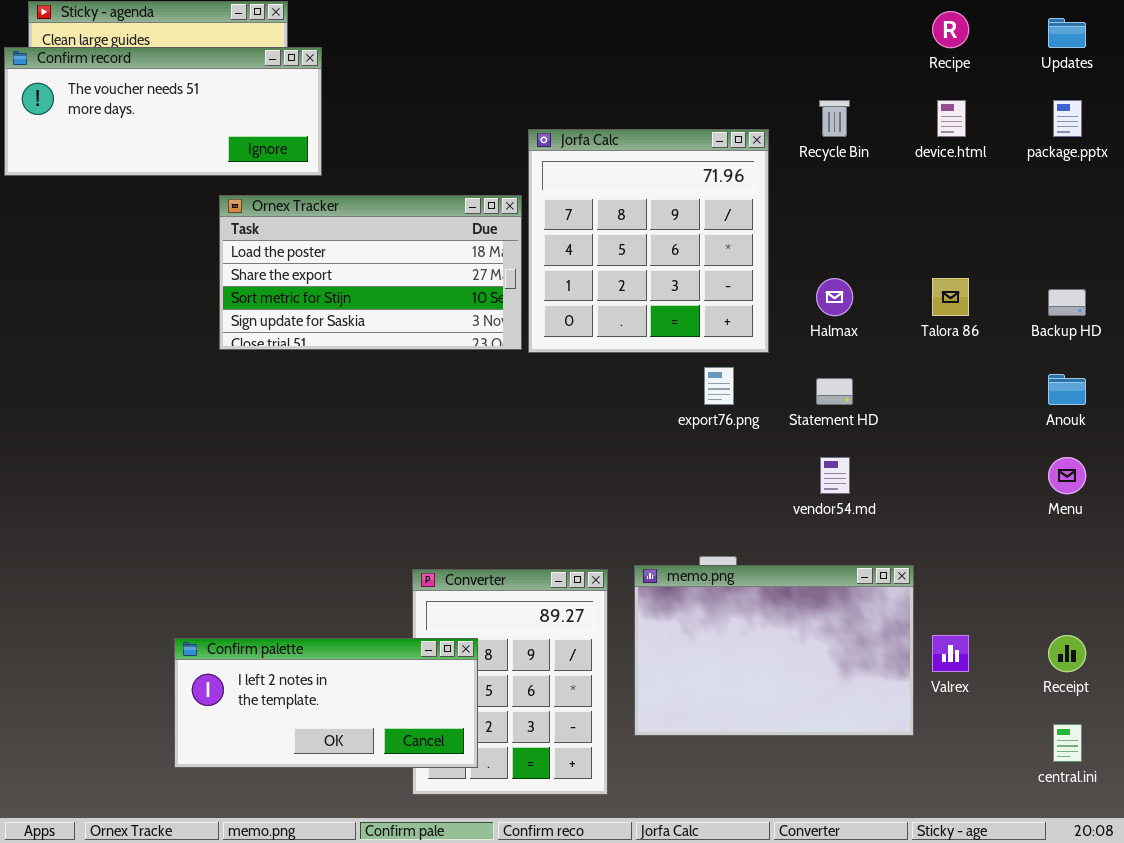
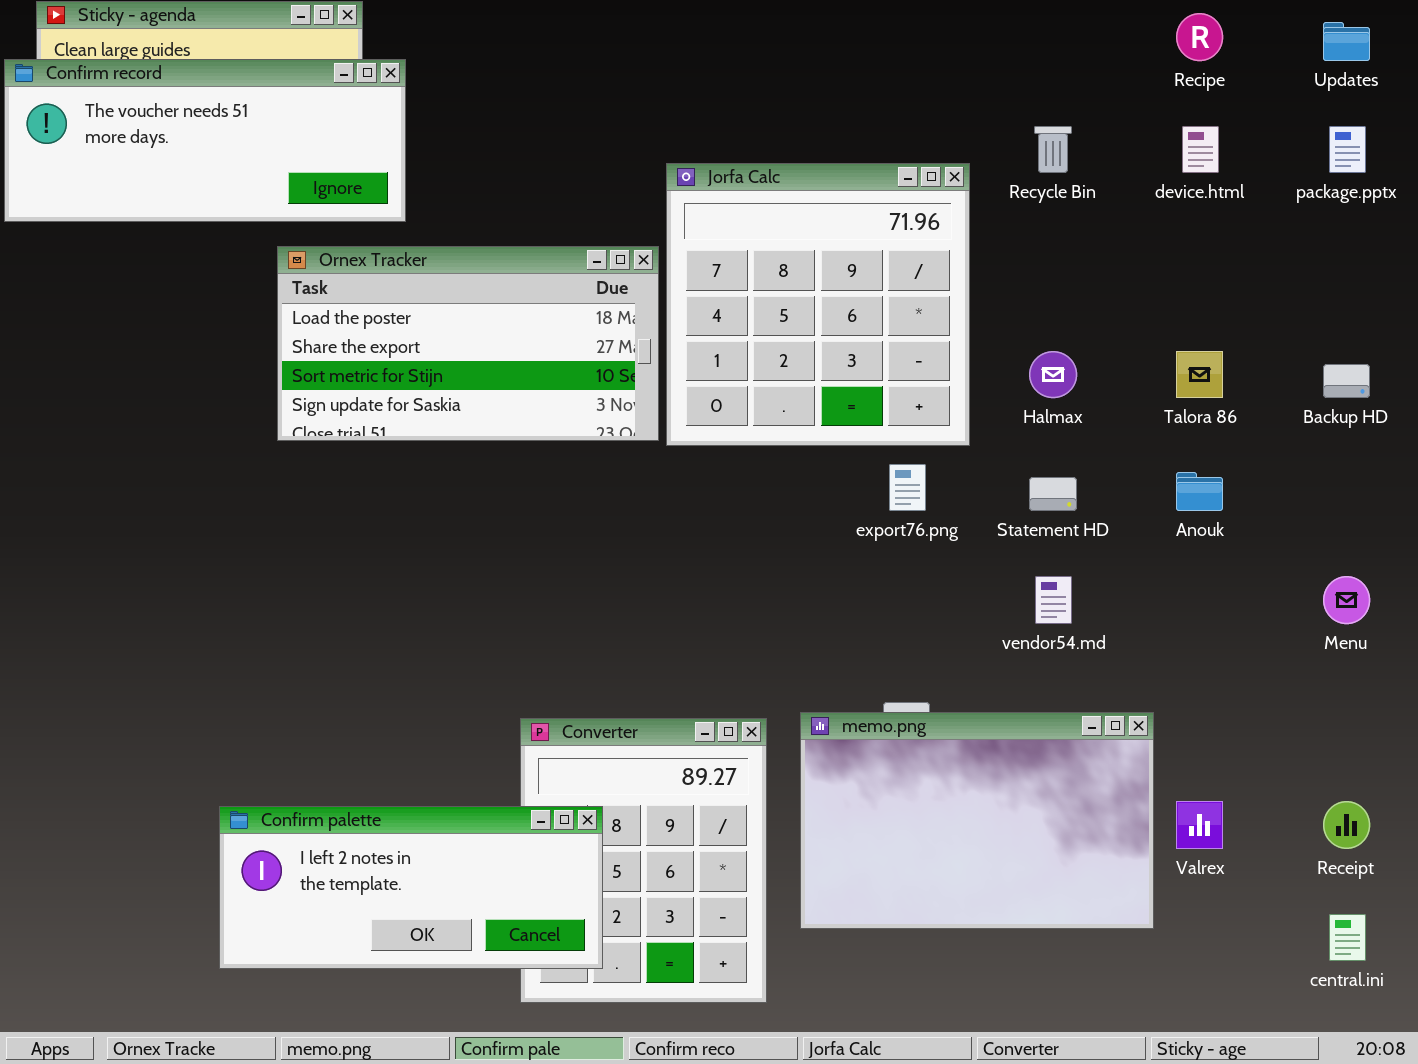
Anouk: [1048,374,1086,405] -> [1176,472,1223,511], moved

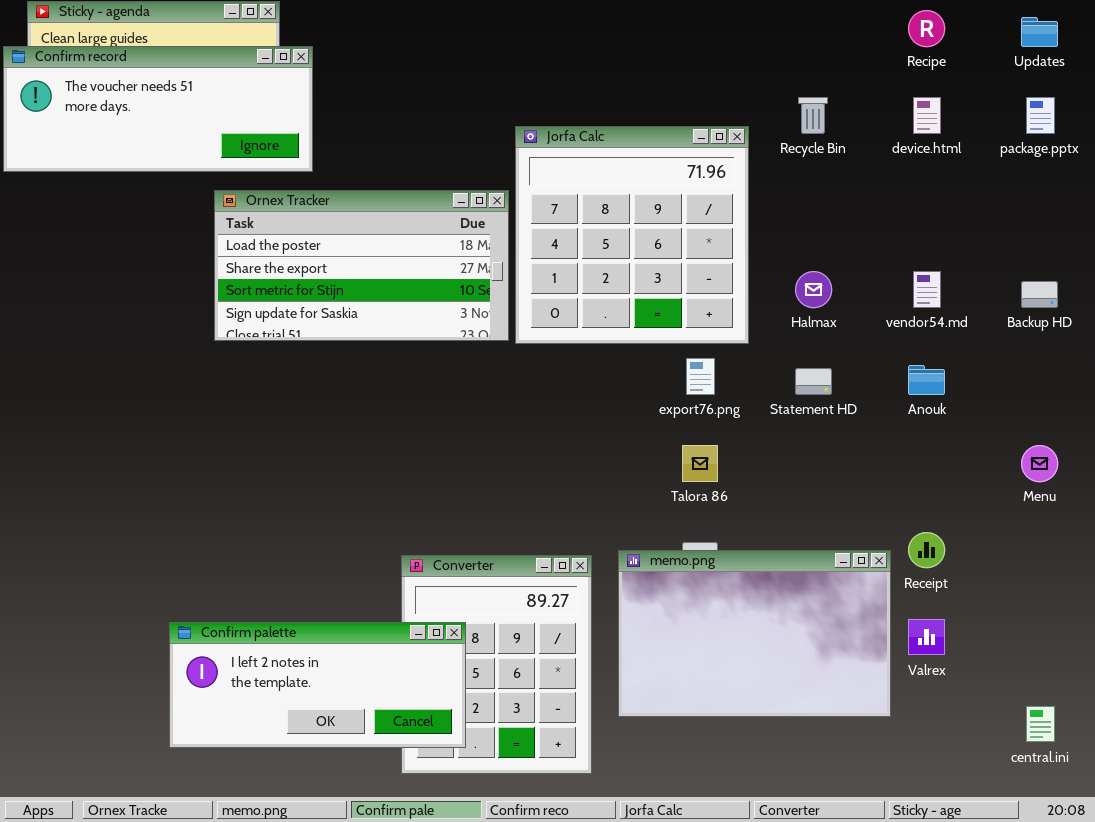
Talora 86: [1176,351,1223,398] -> [682,445,718,482], moved
vendor54.md: [1035,576,1072,624] -> [913,271,941,308], moved
Receipt: [1323,801,1370,849] -> [908,532,945,568], moved

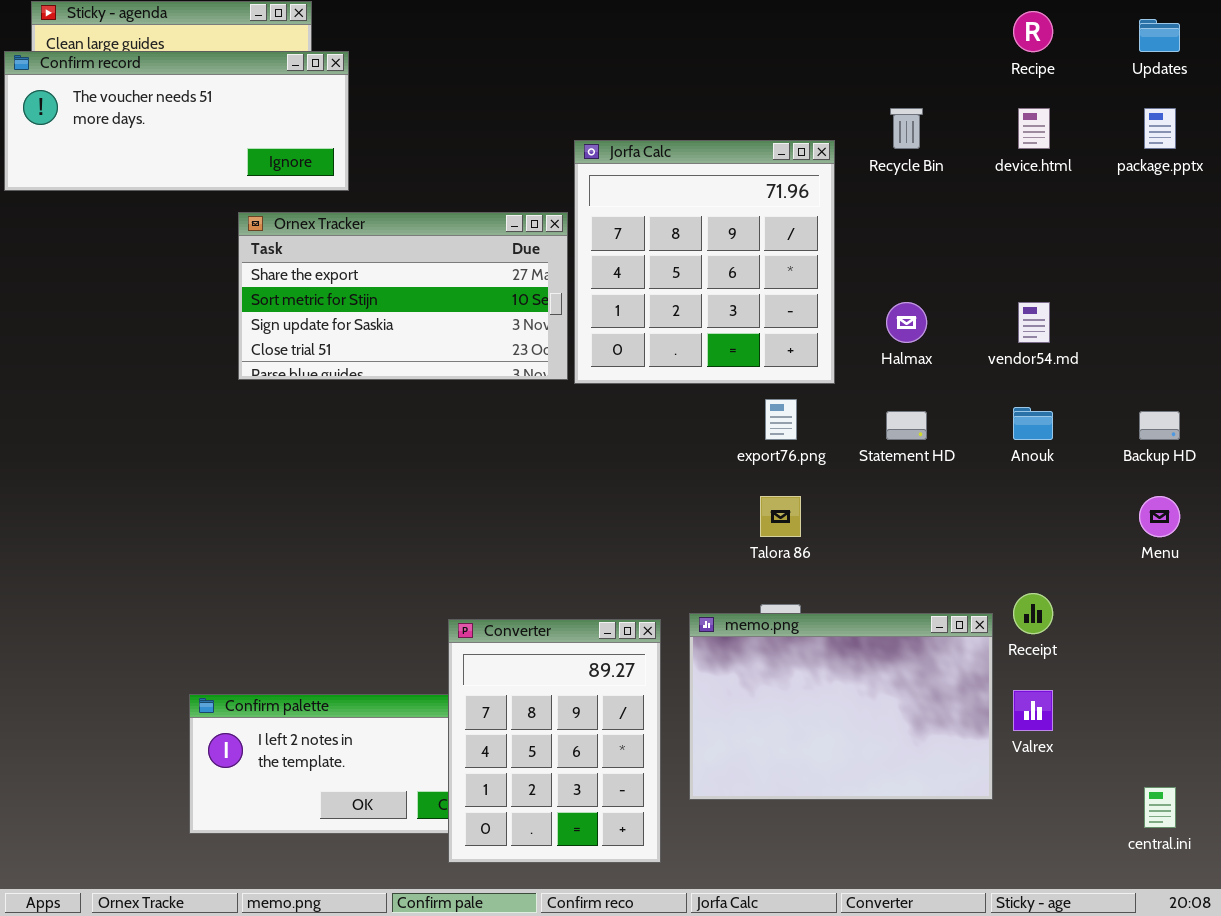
Ornex Tracker: [214,190,509,341] -> [238,212,568,380], scrolled down 1 row
Backup HD: [1021,281,1058,308] -> [1139,411,1180,440], moved
Converter: [401,555,592,774] -> [448,619,661,863], raised

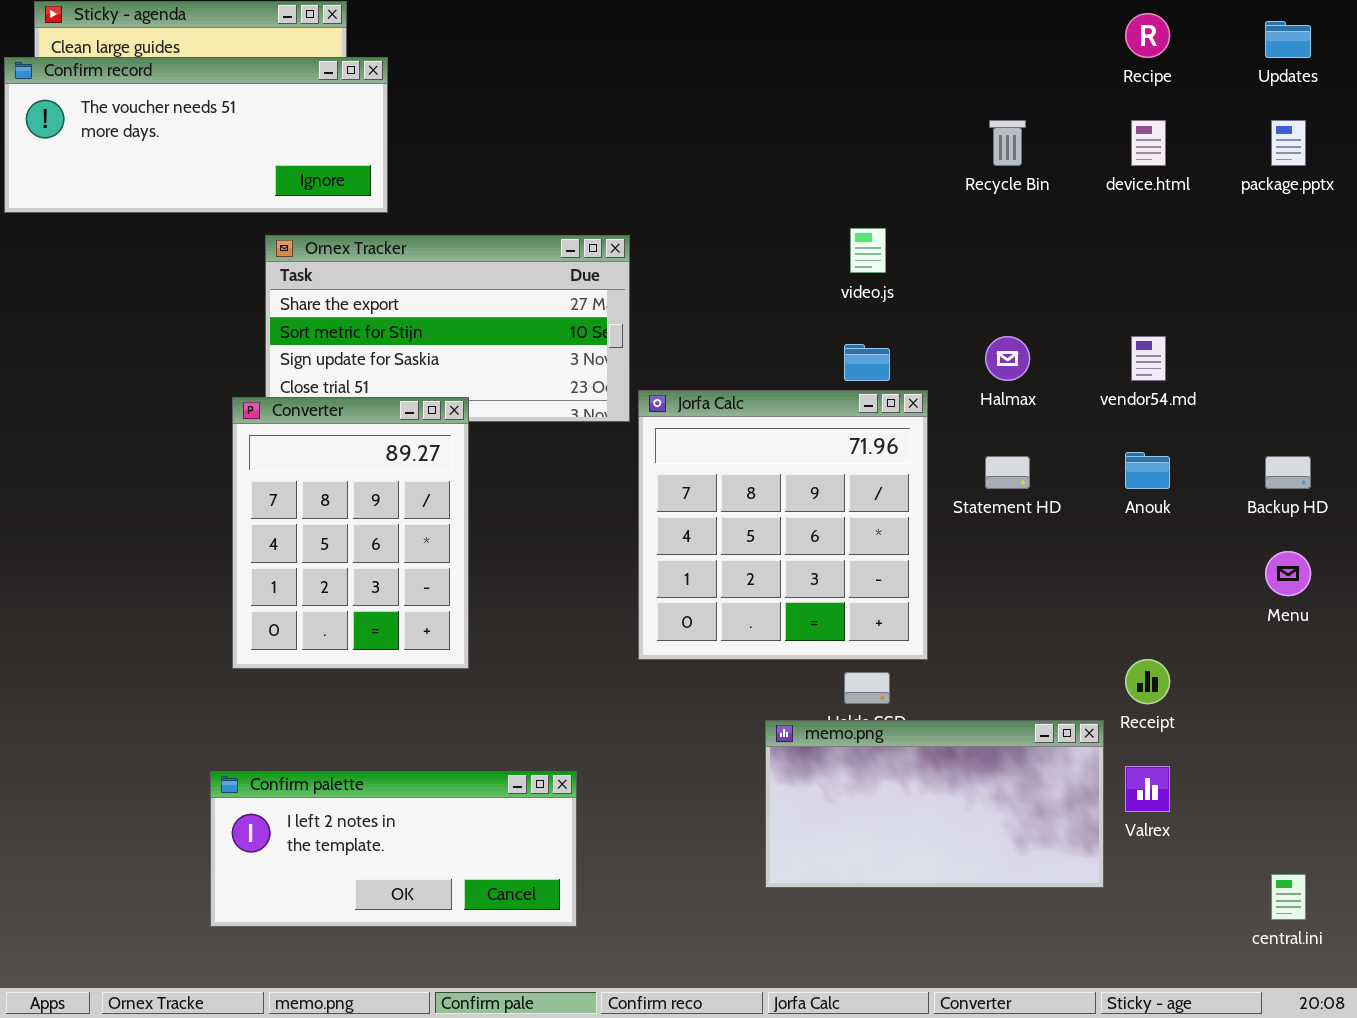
Jorfa Calc: [574,140,835,384] -> [638,390,928,660], moved
memo.png: [689,613,993,800] -> [765,720,1104,888], resized
Converter: [448,619,661,863] -> [232,397,469,669], moved

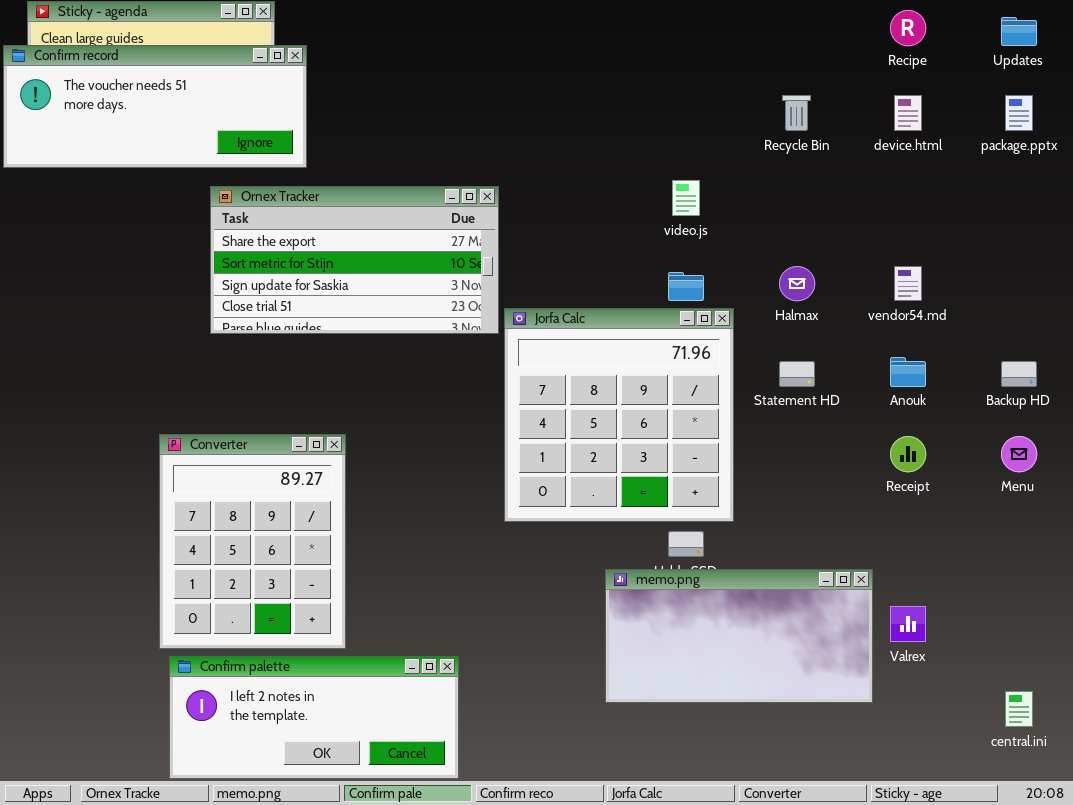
Converter: [232,397,469,669] -> [159,434,346,649], moved
Receipt: [1125,659,1170,704] -> [890,436,926,472], moved
Confirm palette: [210,771,577,927] -> [169,656,459,779], moved

